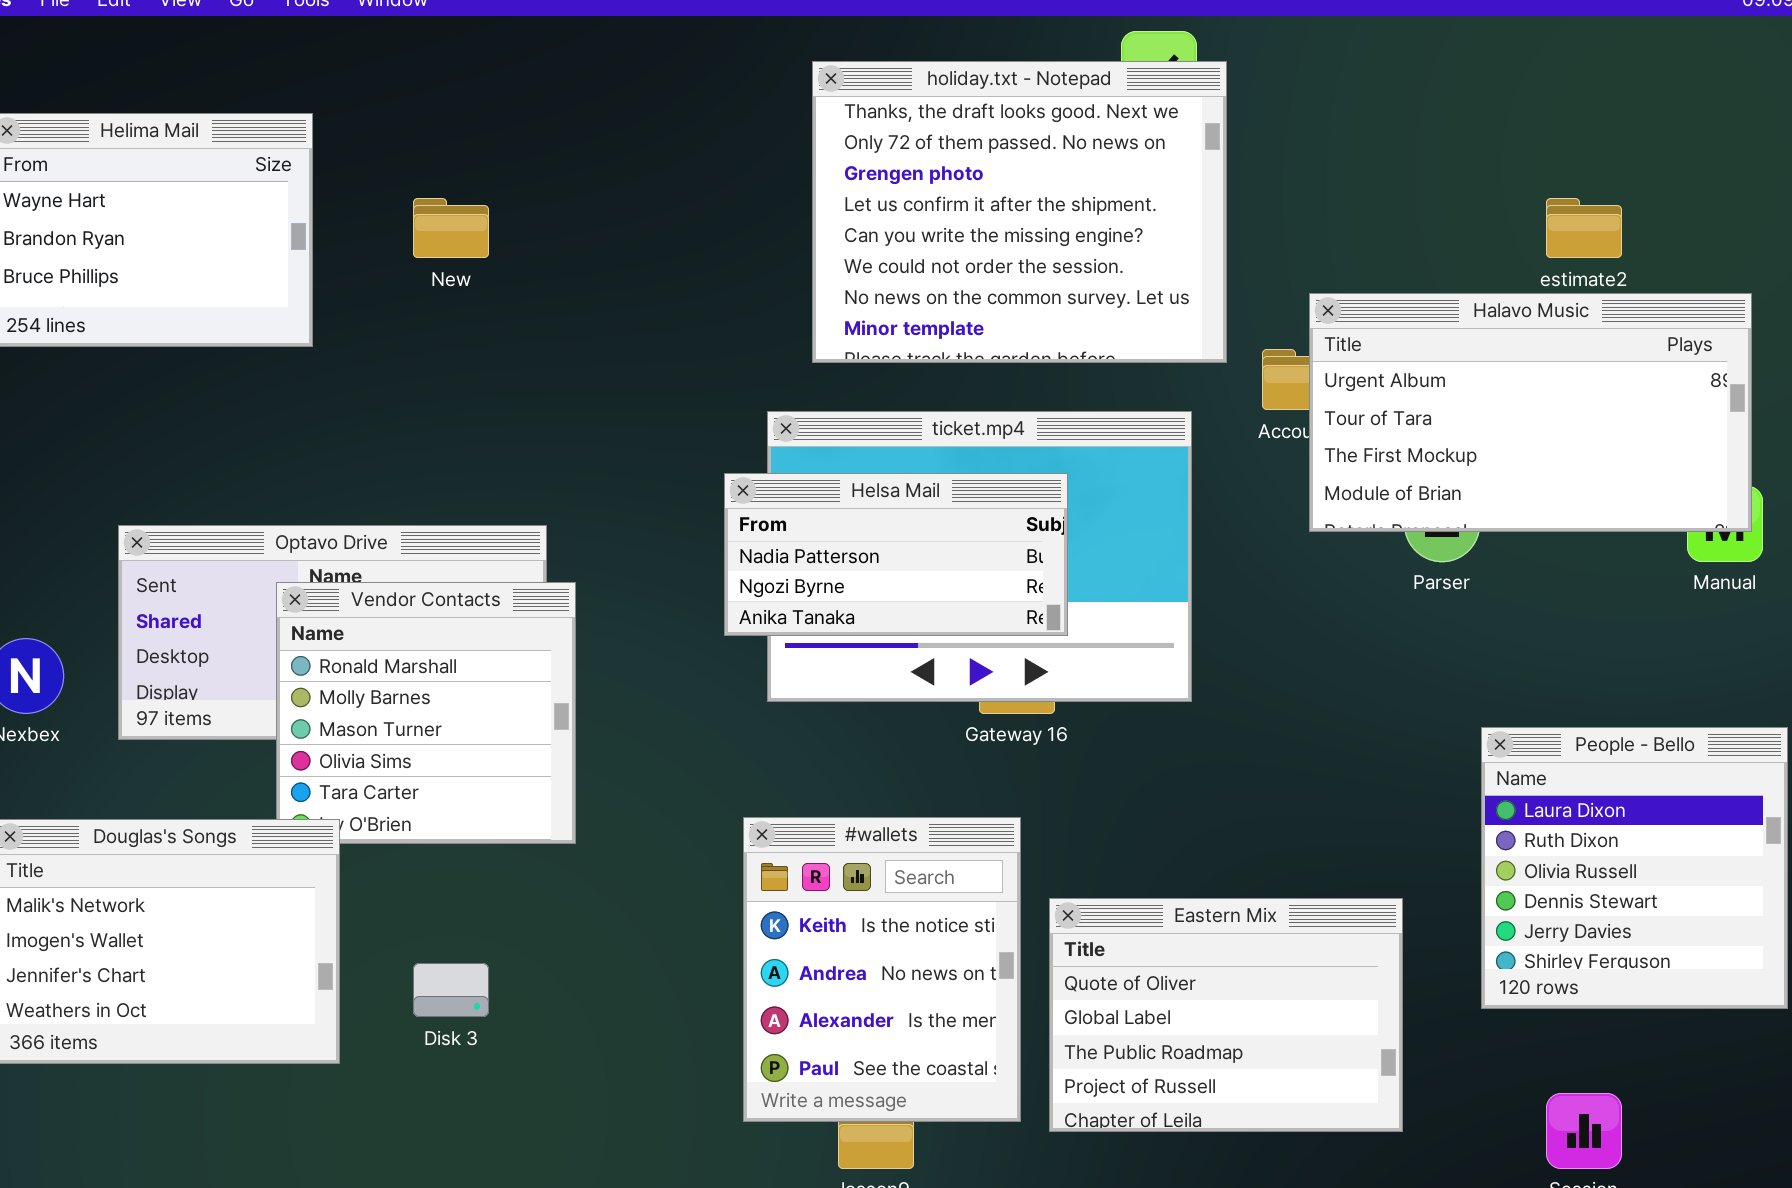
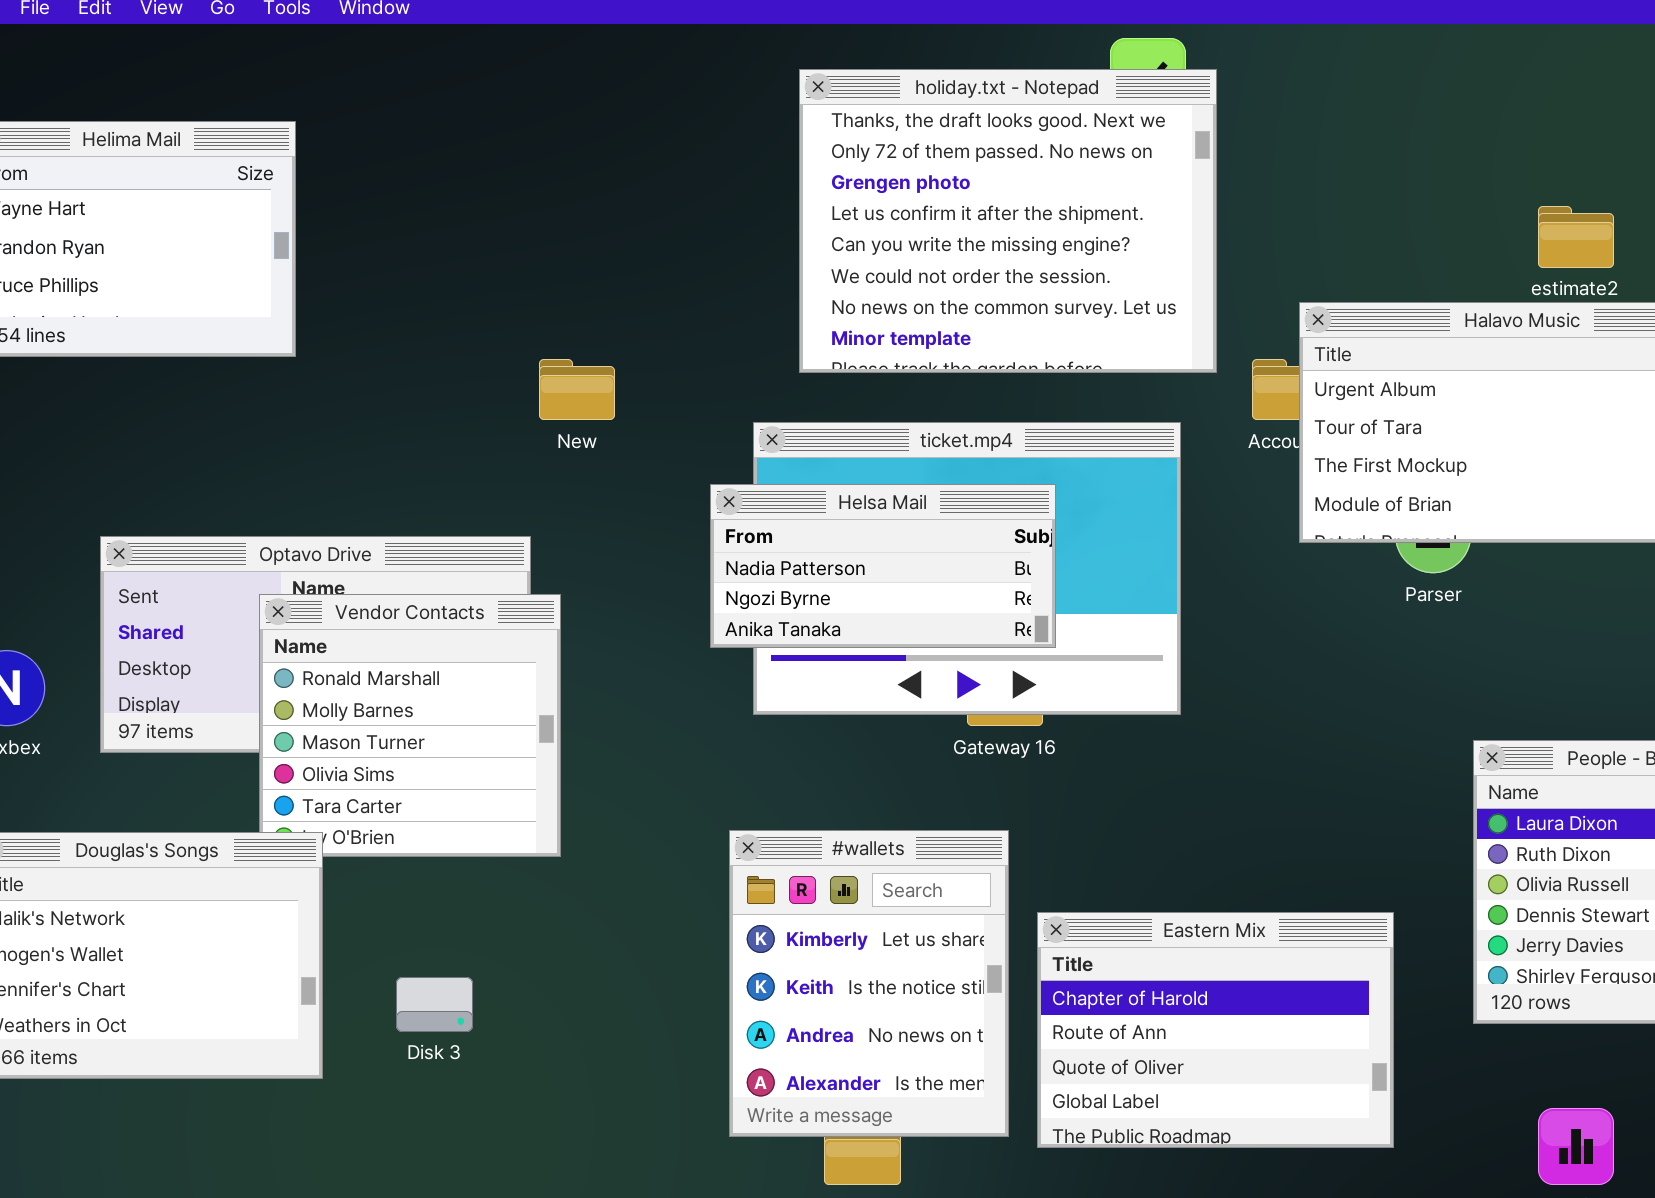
New: [413,198,489,258] -> [539,359,615,420], moved
#wallets: [743,817,1021,1122] -> [729,830,1009,1137], scrolled up 1 row
Eastern Mix: [1049,898,1403,1132] -> [1037,912,1394,1148], scrolled up 2 rows

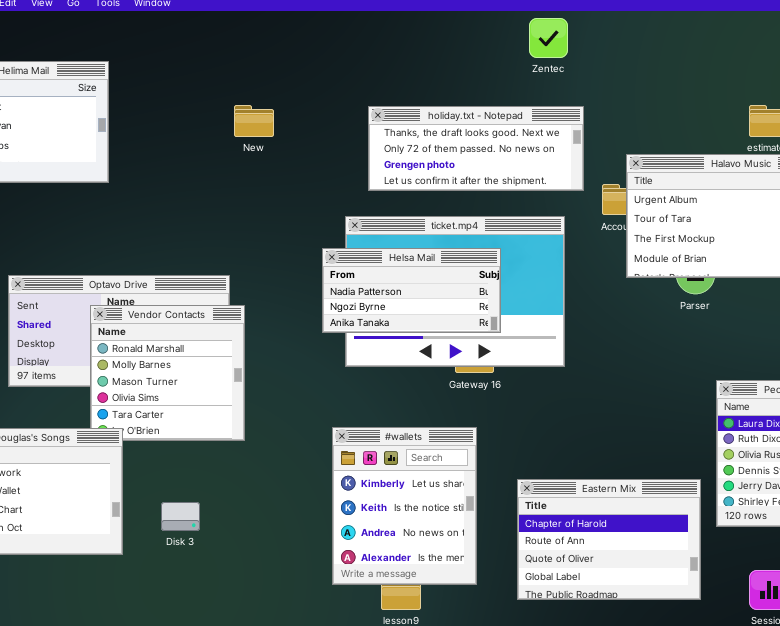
holiday.txt - Notepad: [799,69,1217,373] -> [368,106,584,191], resized
New: [539,359,615,420] -> [234,105,274,137], moved
Eastern Mix: [1037,912,1394,1148] -> [517,479,701,600], moved

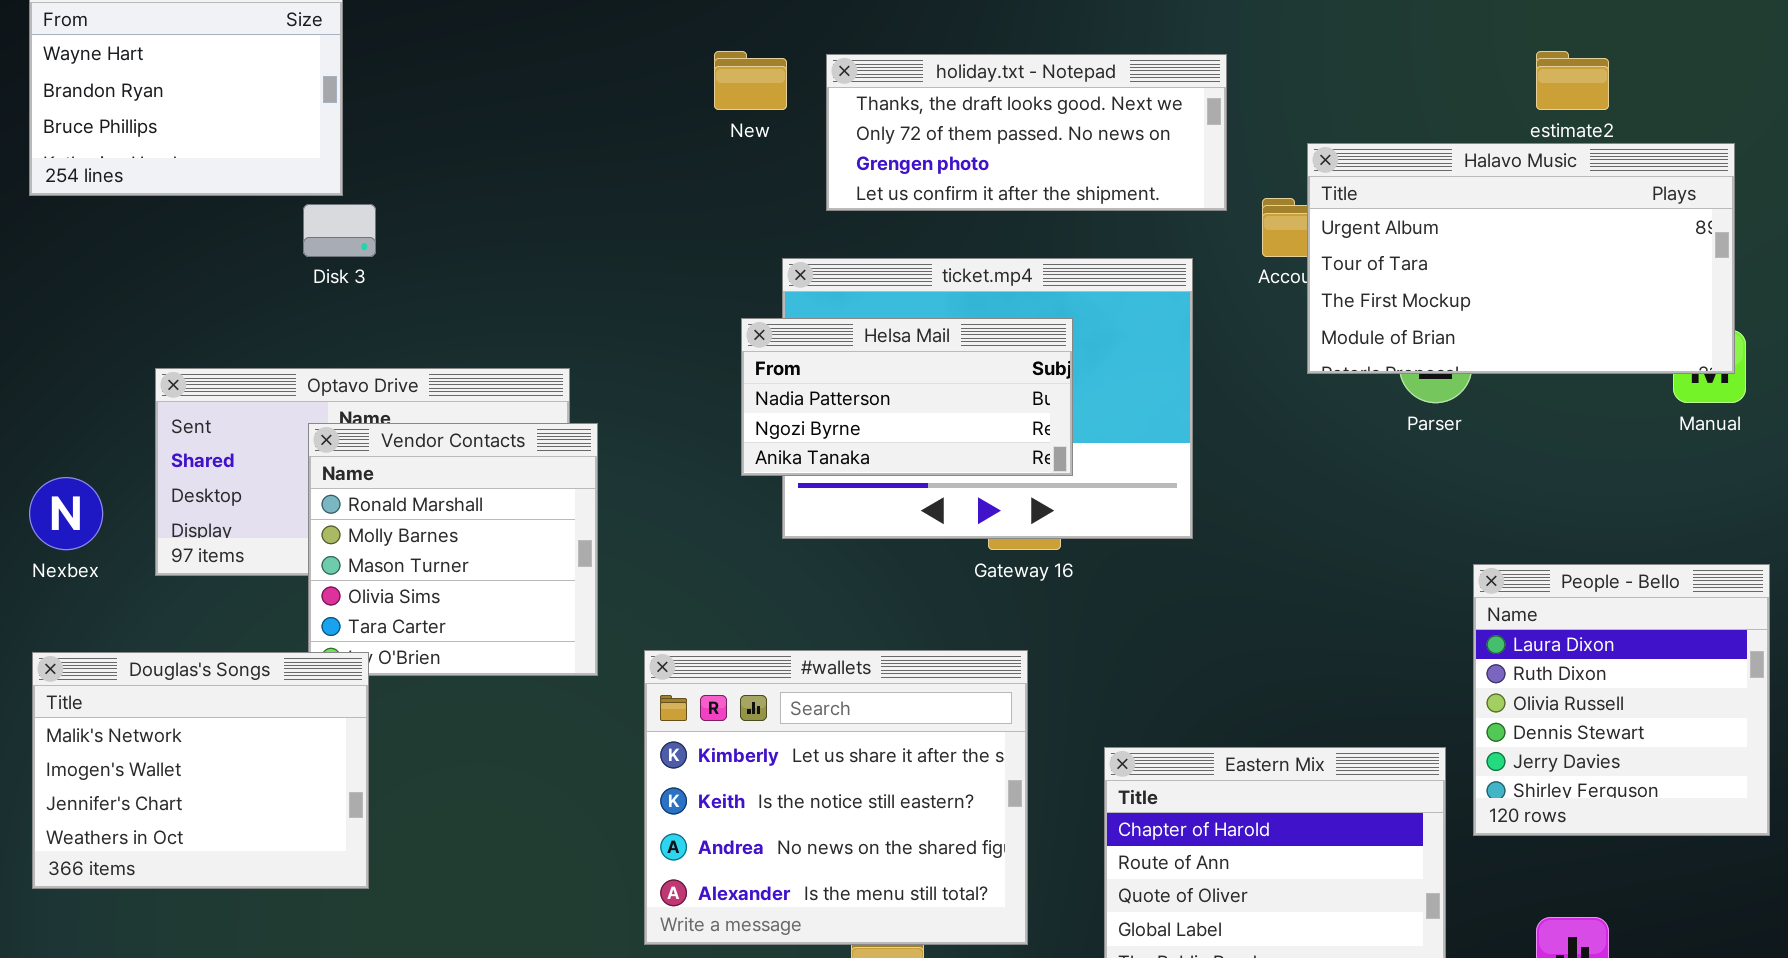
New: [234,105,274,137] -> [714,51,787,110], moved
#wallets: [332,427,477,585] -> [644,650,1028,945], resized
Disk 3: [161,502,200,531] -> [303,204,376,257], moved

